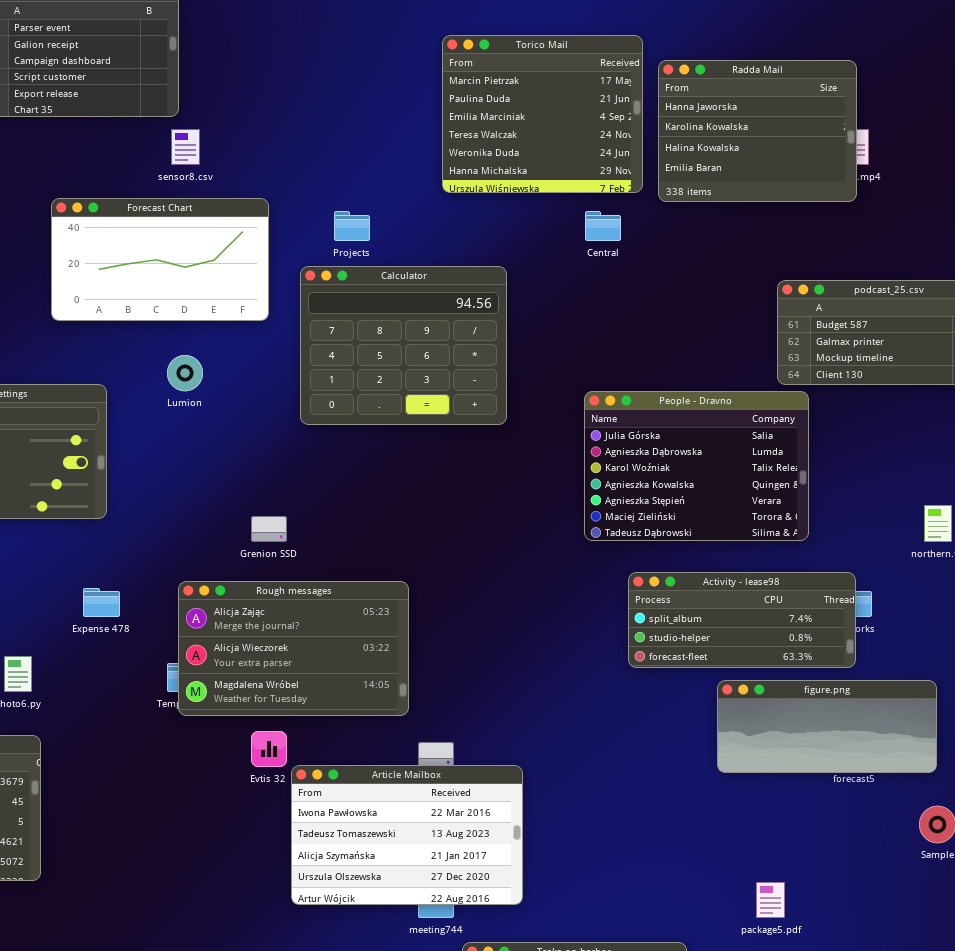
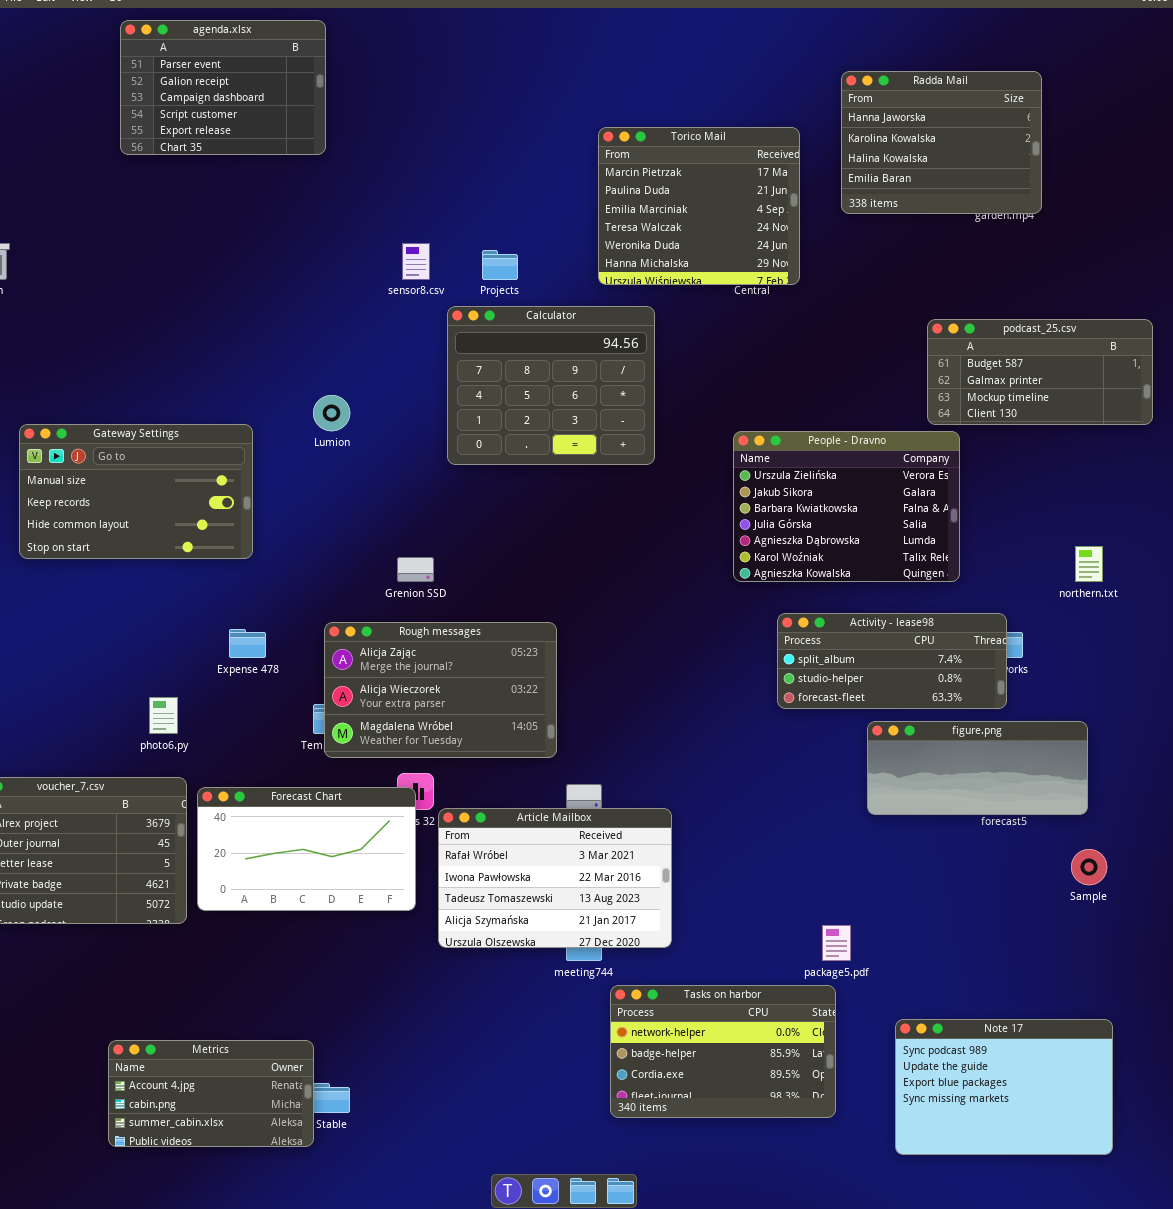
Torico Mail: [442,35,643,193] -> [598,127,800,285], moved
Radda Mail: [658,60,857,202] -> [841,71,1042,214], moved
sensor8.csv: [171,129,200,165] -> [402,243,430,280], moved
Forecast Chart: [51,198,269,321] -> [197,787,416,911], moved
People - Dravno: [584,391,809,541] -> [733,431,960,582], scrolled up 3 rows
Article Mailbox: [291,765,523,905] -> [438,808,672,948], scrolled up 1 row
package5.pdf: [756,882,785,918] -> [822,925,851,961], moved

